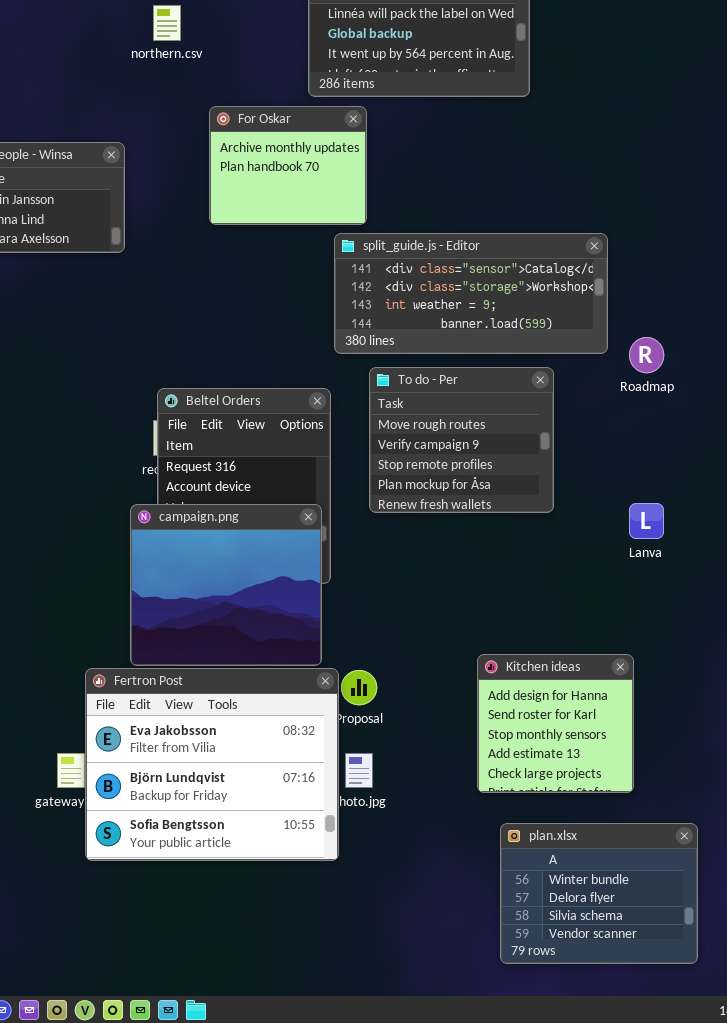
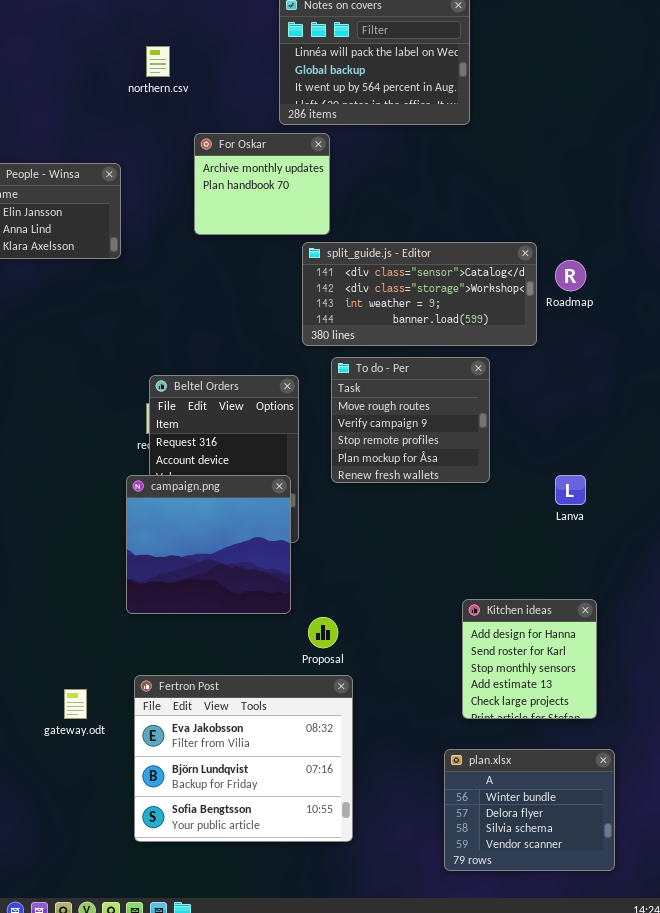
Roadmap: [629,337,664,373] -> [555,260,586,291], moved
Kitchen ideas: [477,654,634,793] -> [462,599,597,719], moved
Fertron Post: [85,668,339,861] -> [134,675,353,842], moved

